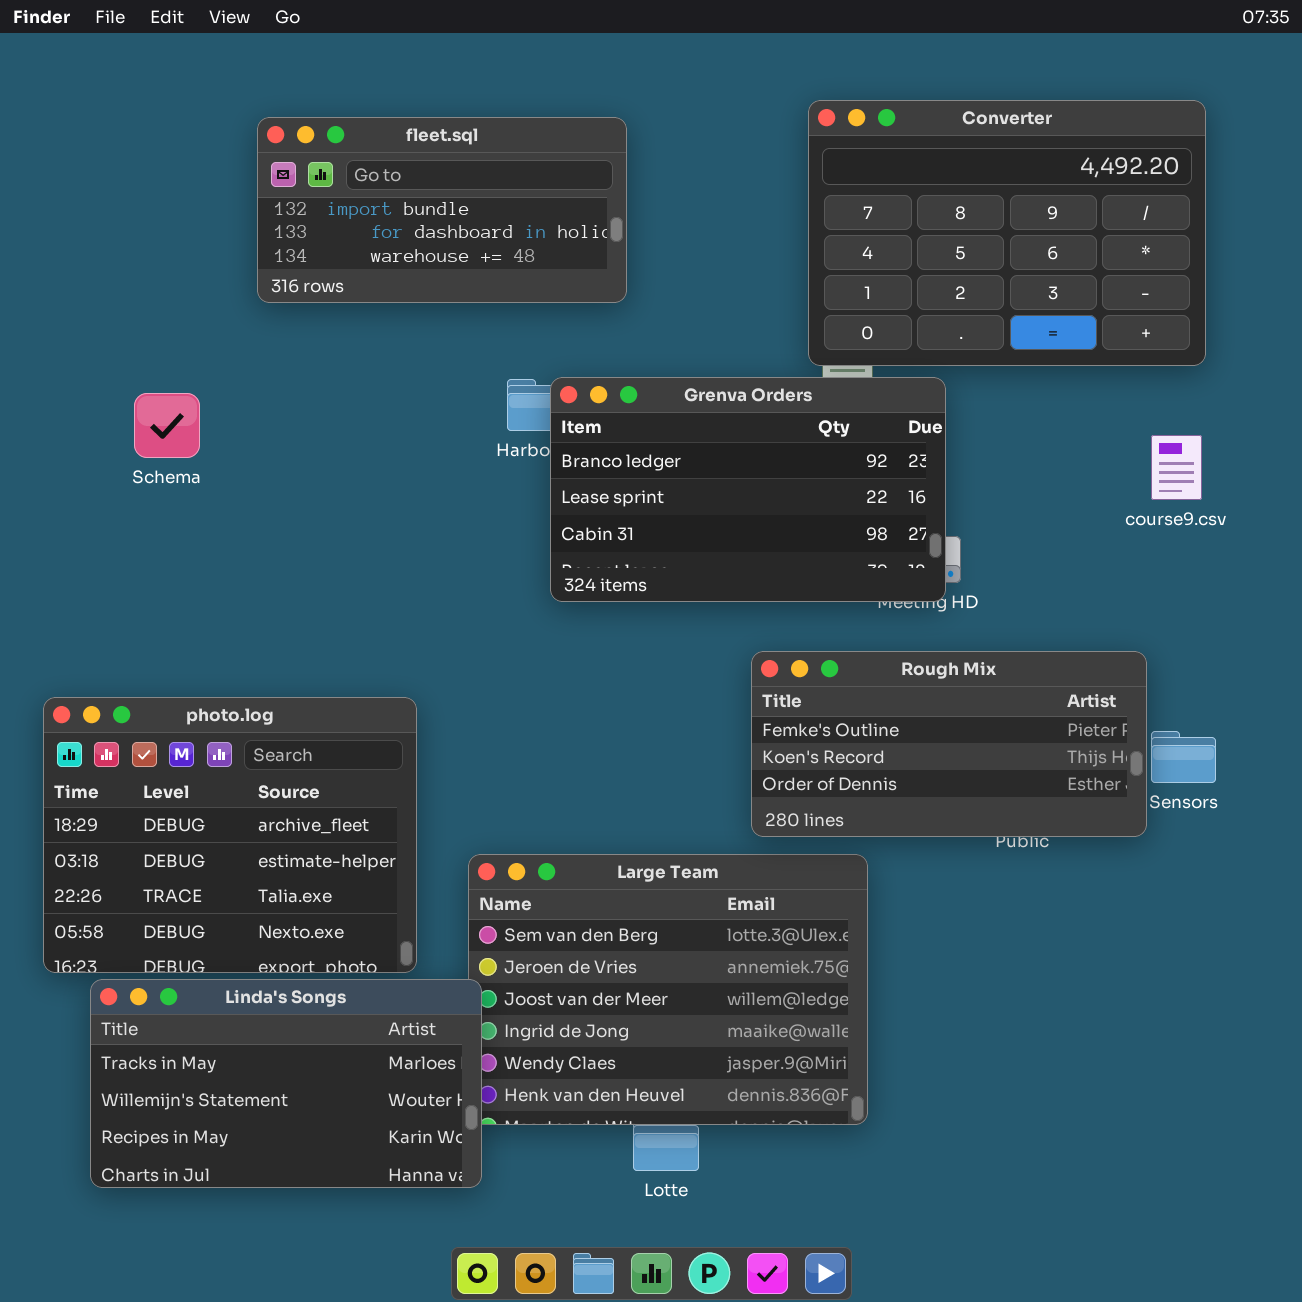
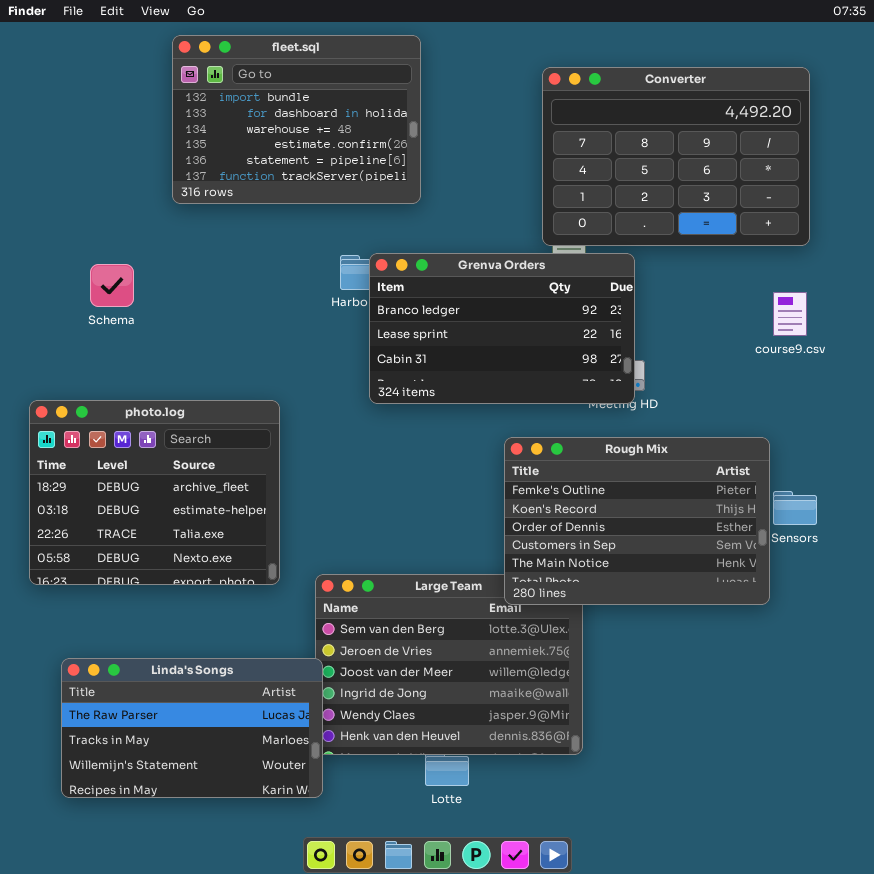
fleet.sql: [257,117,627,303] -> [172,35,421,204], resized
Rough Mix: [751,651,1147,837] -> [504,437,770,605], resized
photo.log: [43,697,417,973] -> [29,400,280,585], moved
Linda's Songs: [90,979,482,1188] -> [61,658,323,798], scrolled up 1 row

